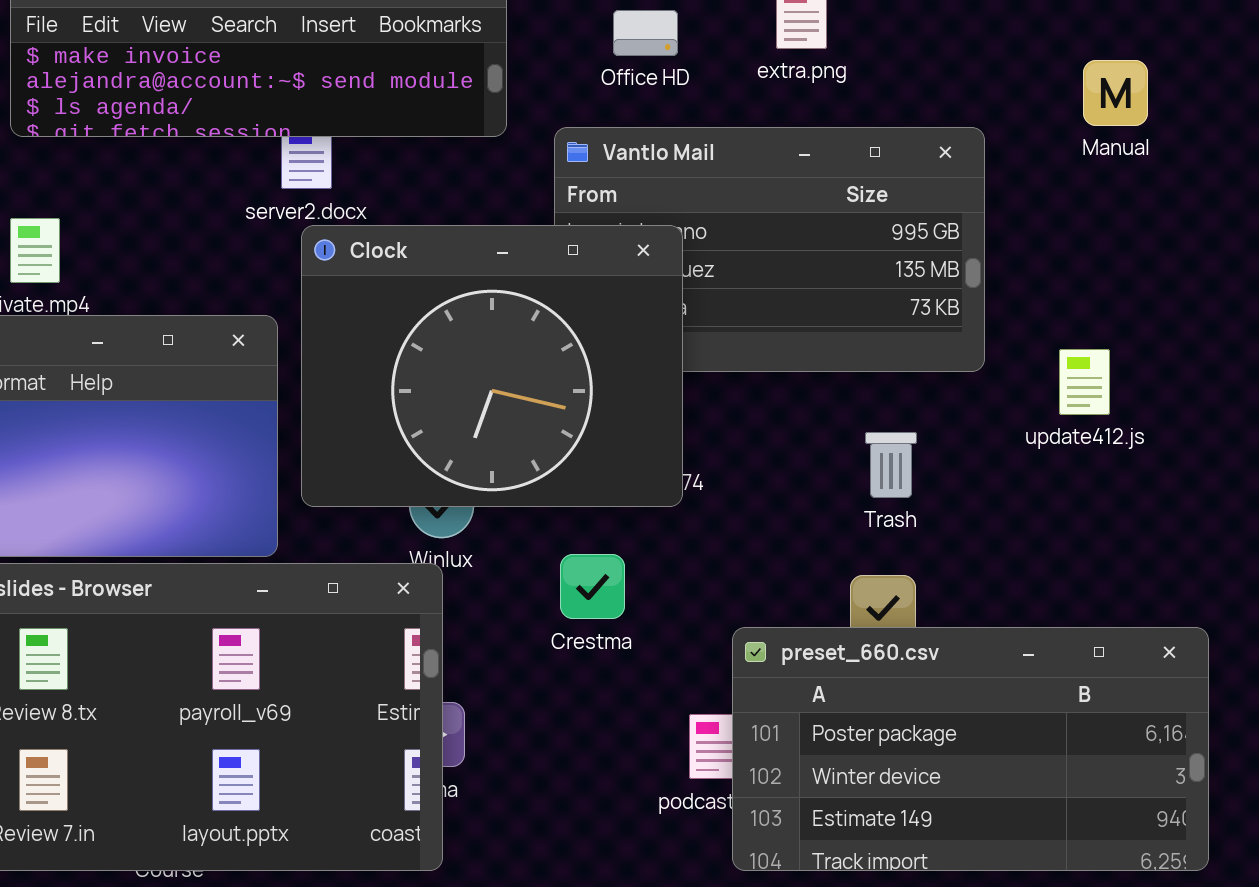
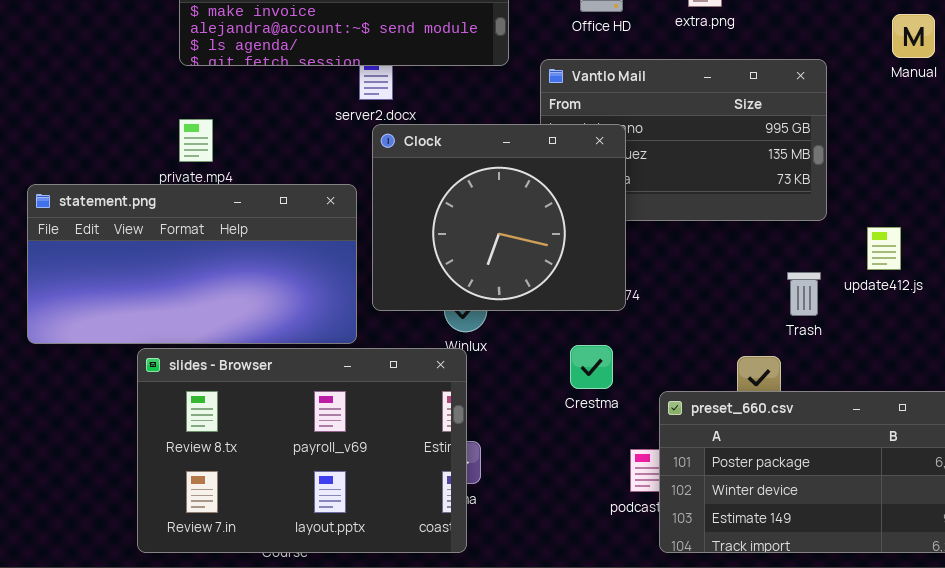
update412.js: [1059,349,1110,415] -> [867,227,901,270], moved
Trash: [865,432,917,498] -> [787,272,821,316], moved
Crestma: [560,554,625,619] -> [570,345,613,389], moved

